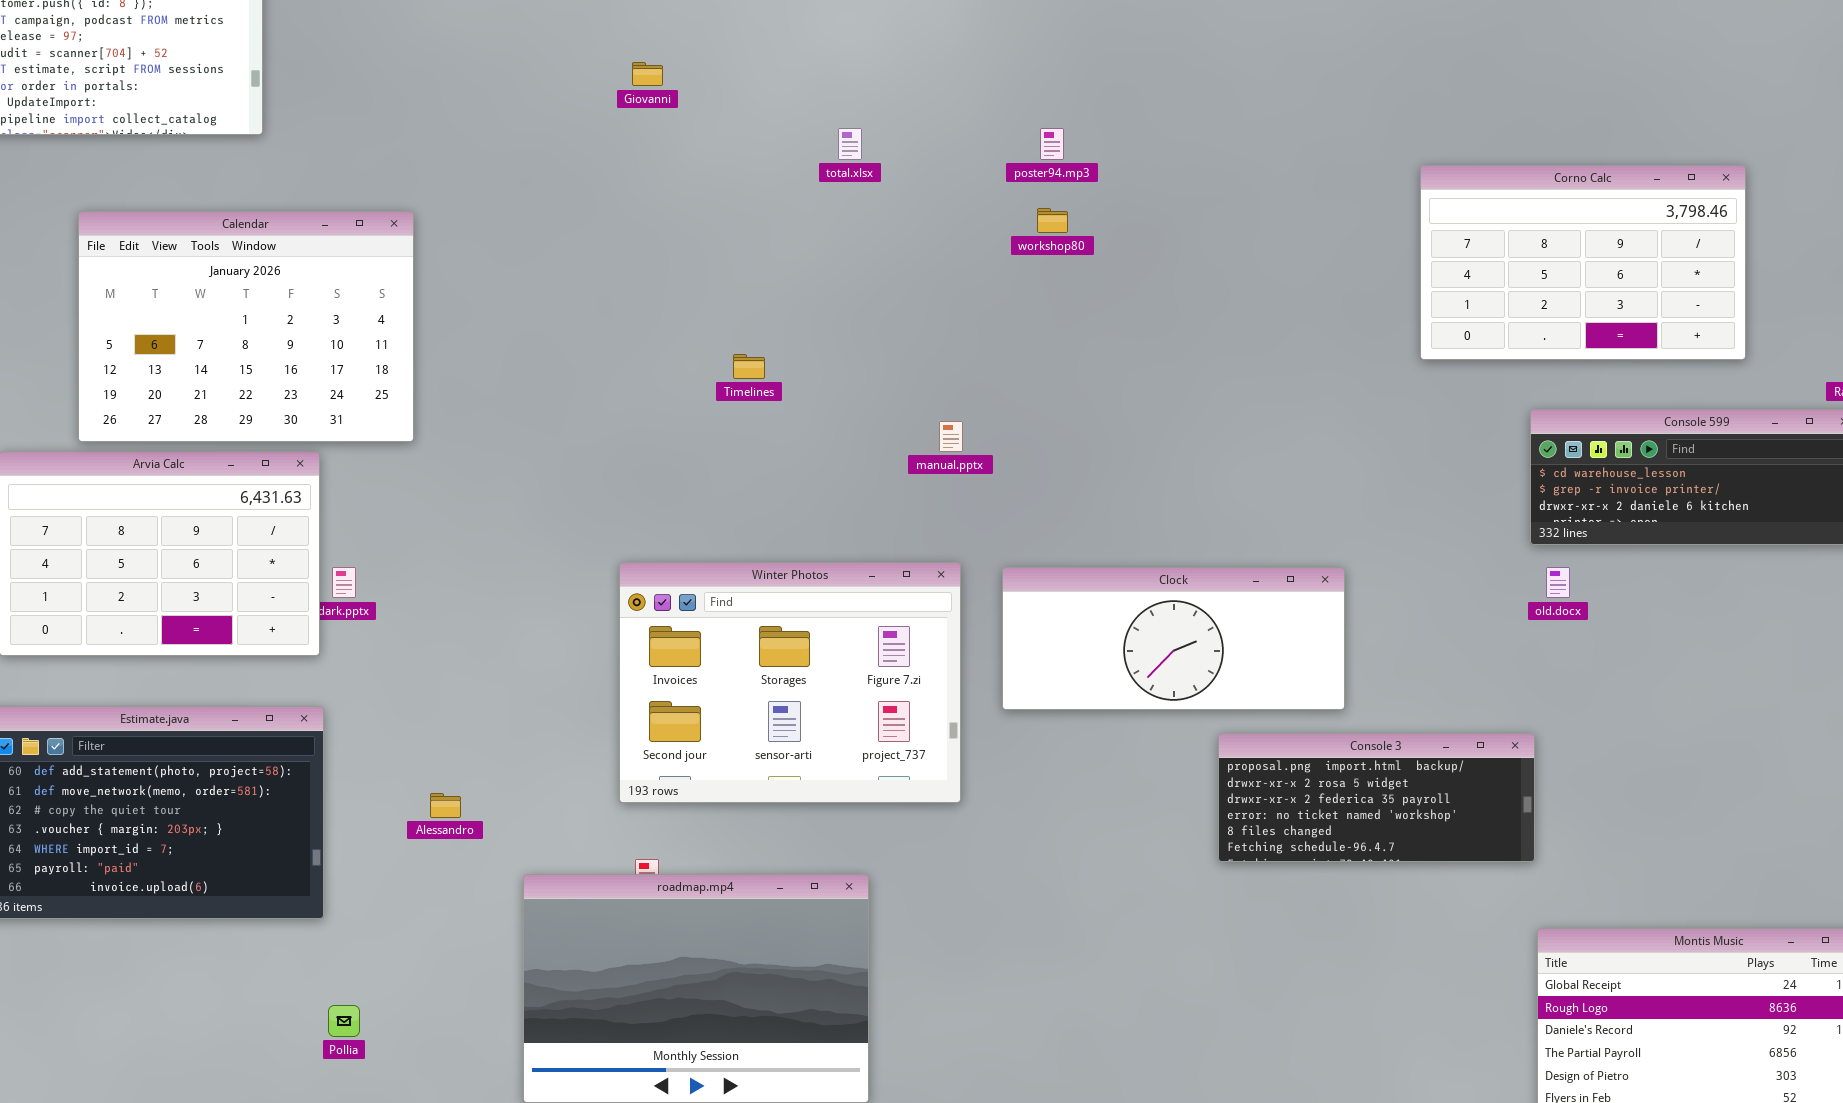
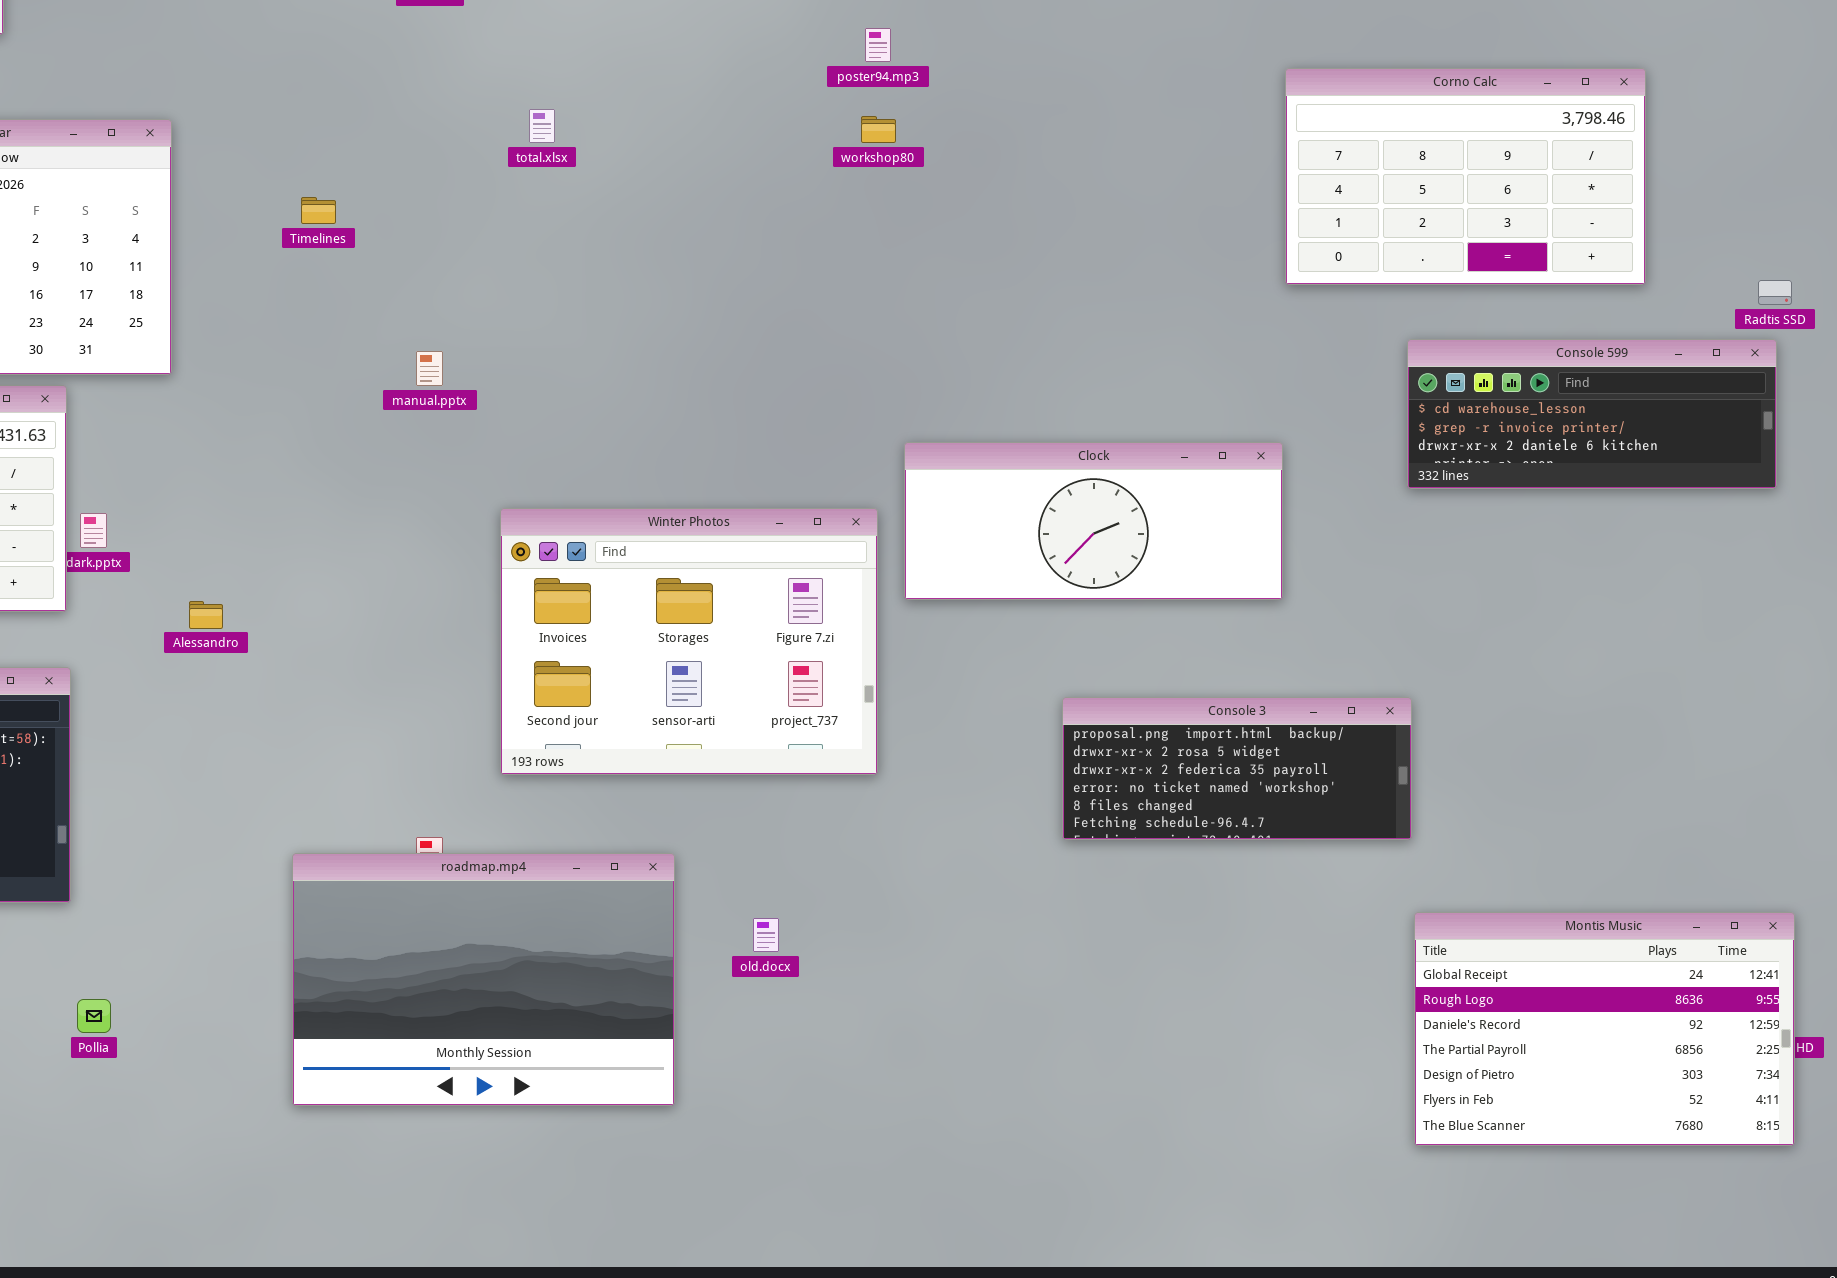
total.xlsx: [838,128,862,160] -> [529,109,555,143], moved
Timelines: [733,354,765,379] -> [301,197,336,224], moved
manual.pptx: [939,421,963,452] -> [416,351,443,386], moved
Winter Photos: [619,562,961,803] -> [500,508,878,775], moved
Clock: [1002,567,1345,710] -> [904,442,1283,600], moved
old.docx: [1546,567,1570,598] -> [753,918,779,952], moved
Alessandro: [430,793,461,818] -> [189,601,223,629], moved

